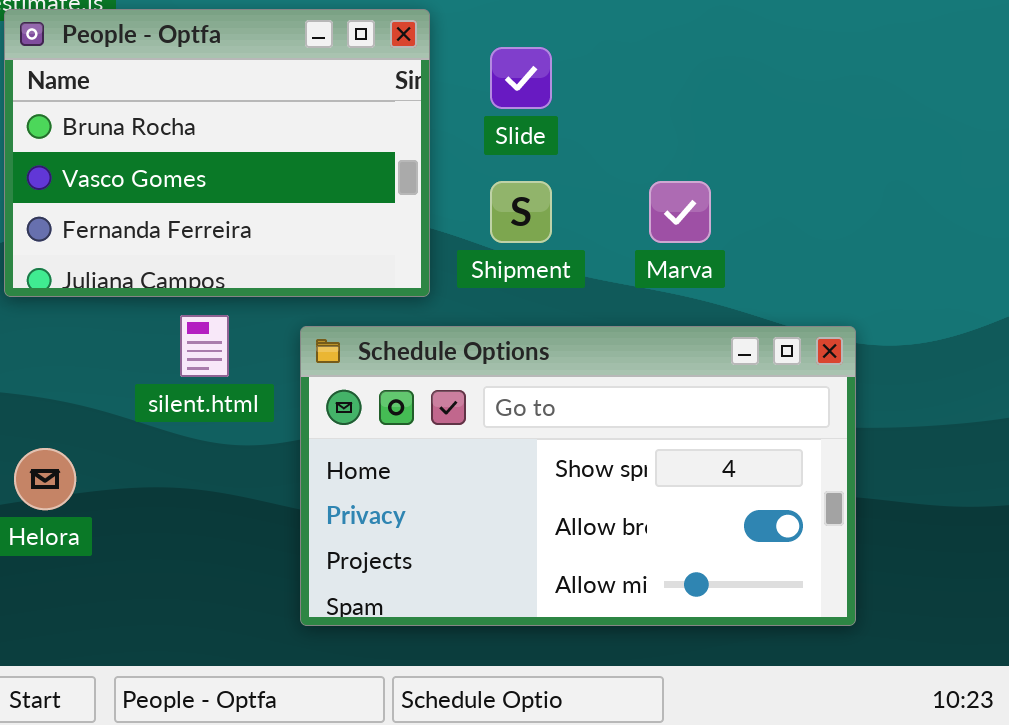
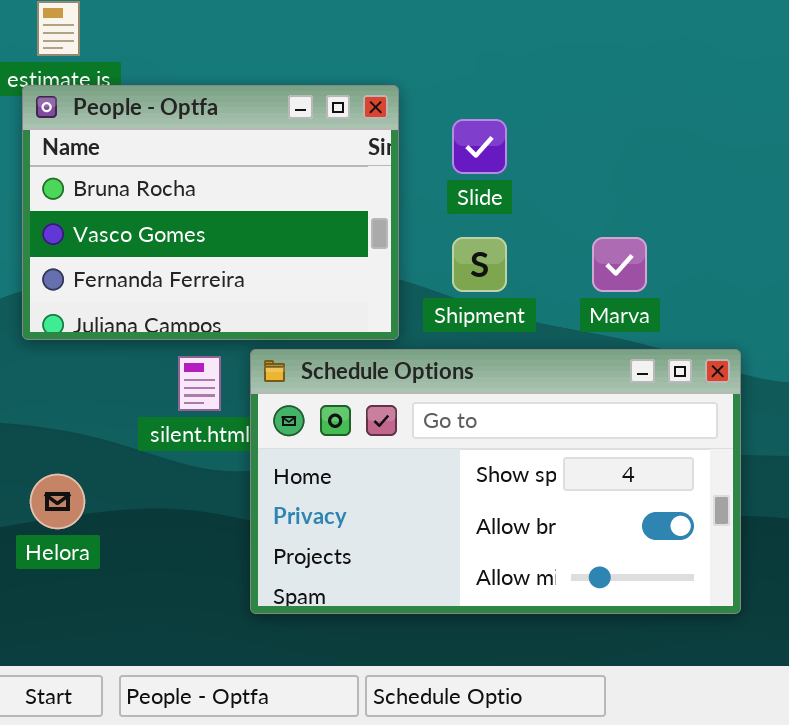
Schedule Options: [300,326,856,626] -> [250,349,741,614], moved

